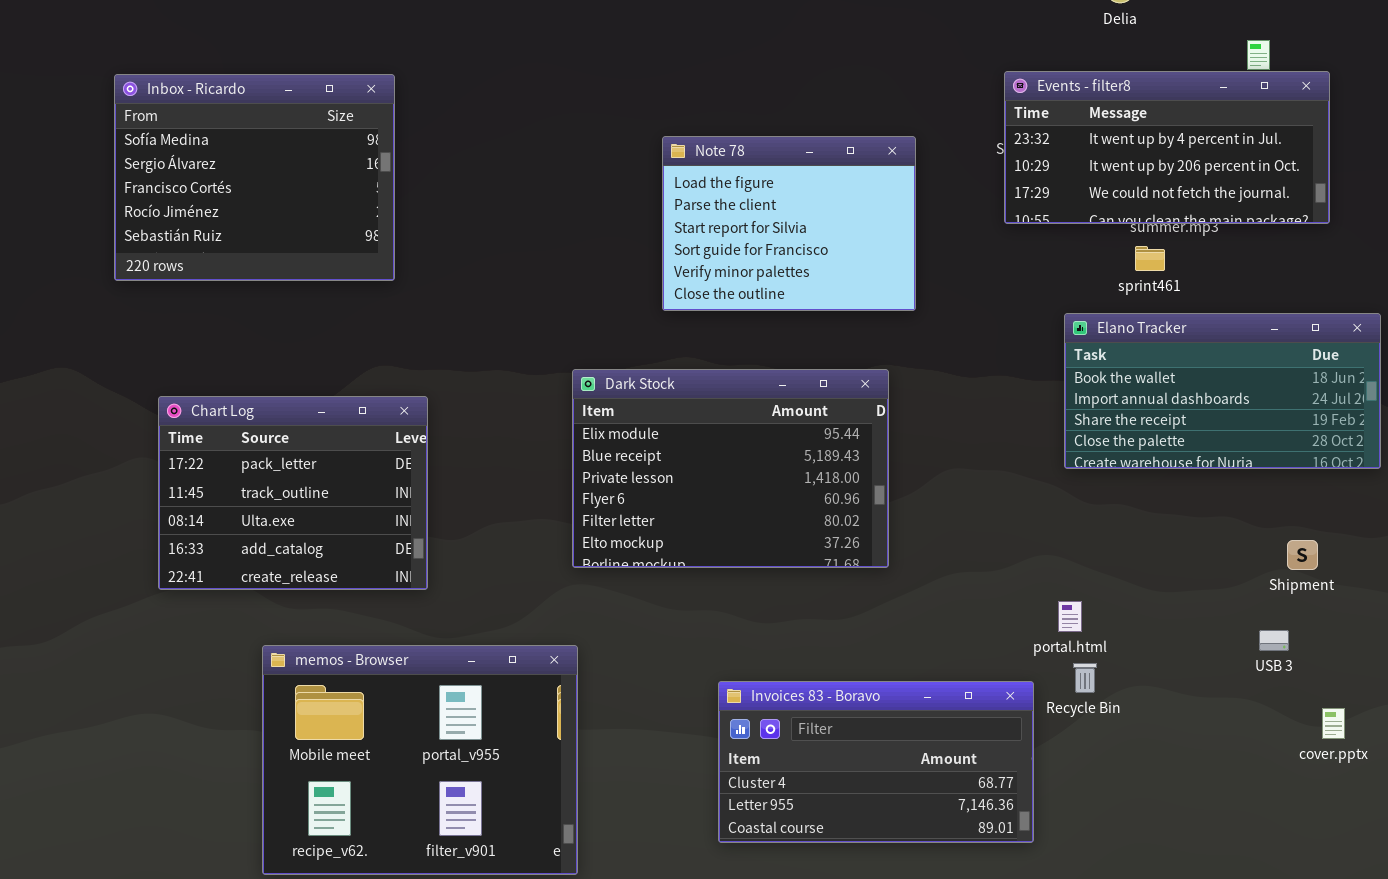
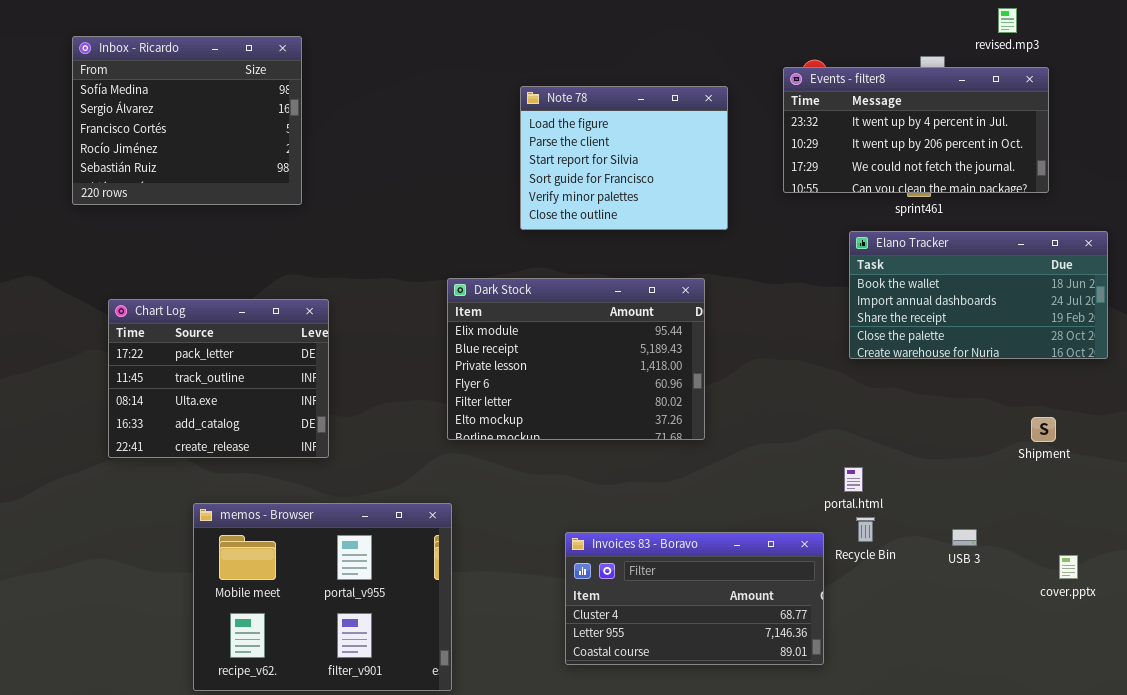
Events - filter8: [1004,71,1330,224] -> [783,67,1049,193], moved
USB 3: [1259,630,1289,651] -> [952,529,977,546], moved

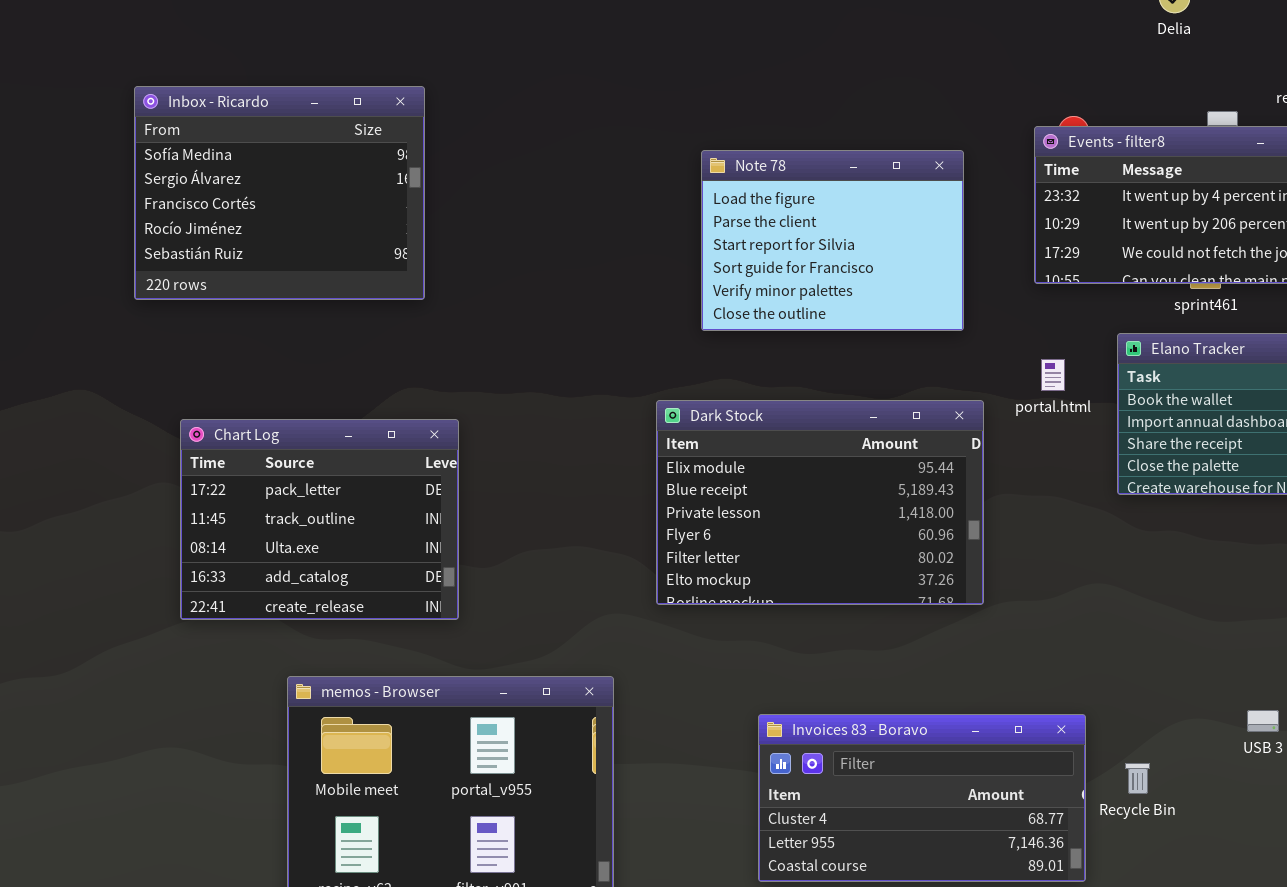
Dark Stock: [447,278,705,440] -> [656,400,984,605], moved
portal.html: [844,467,863,492] -> [1041,359,1065,391], moved
Recycle Bin: [856,517,875,542] -> [1125,763,1150,794], moved

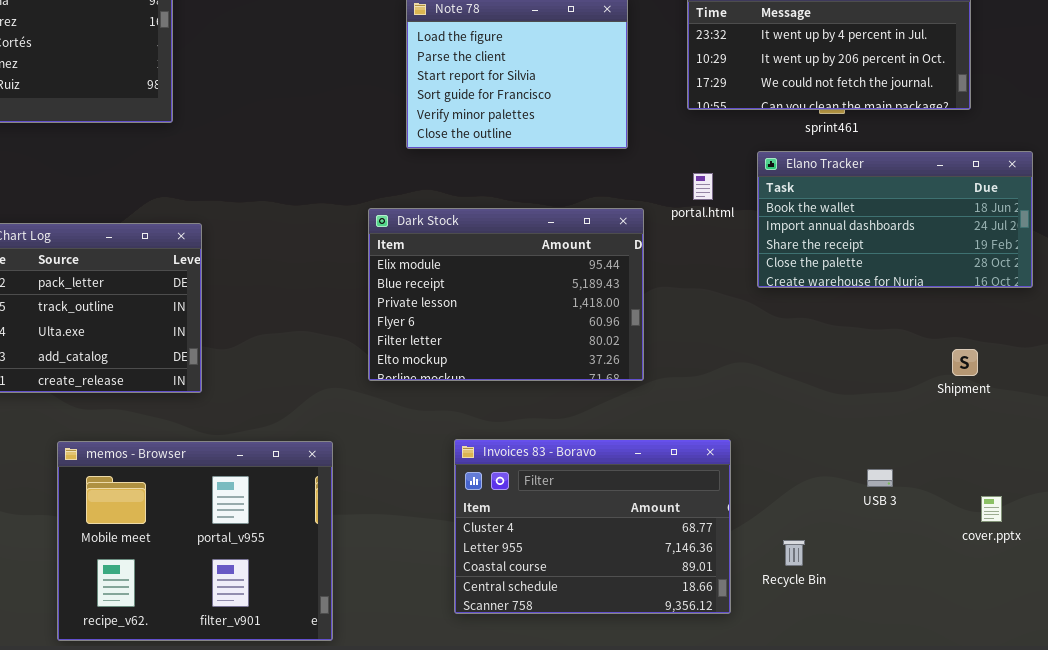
Invoices 83 - Boravo: [758,714,1086,882] -> [454,439,731,614], resized
Recycle Bin: [1125,763,1150,794] -> [783,540,805,566], moved

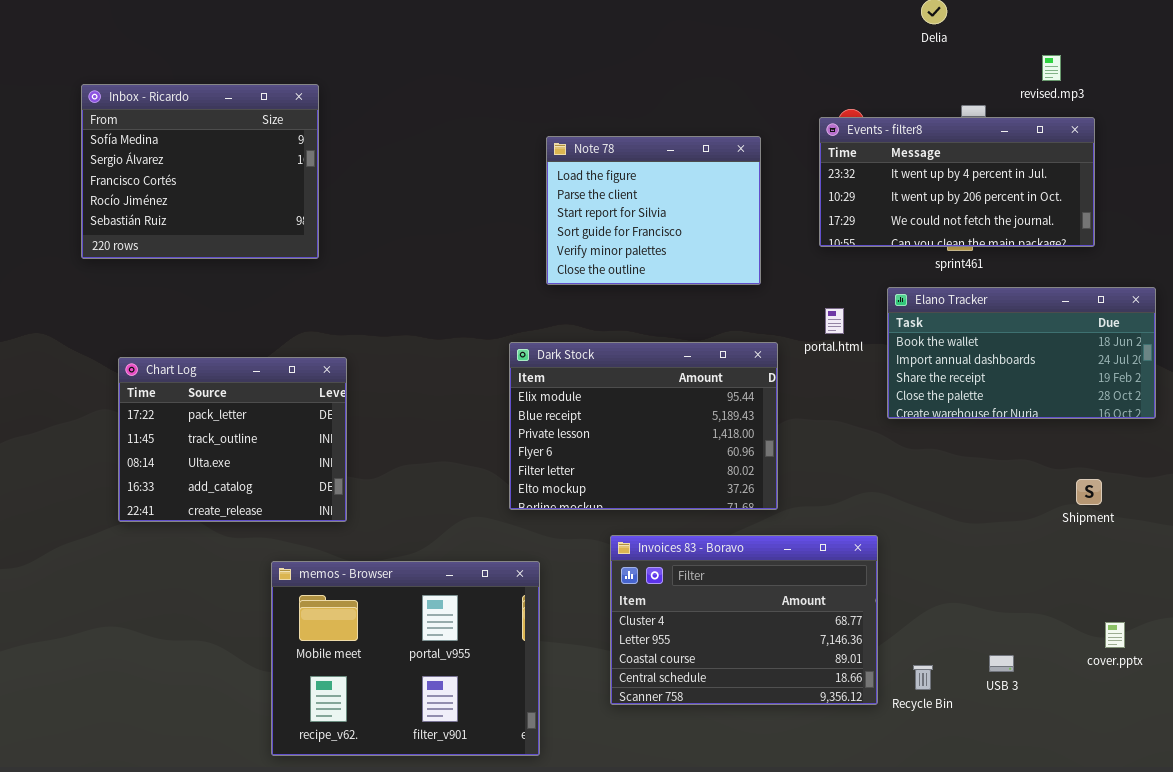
Invoices 83 - Boravo: [454,439,731,614] -> [610,535,878,705], moved
memos - Browser: [57,441,333,641] -> [271,561,540,756], moved
USB 3: [867,469,893,487] -> [989,655,1014,672], moved

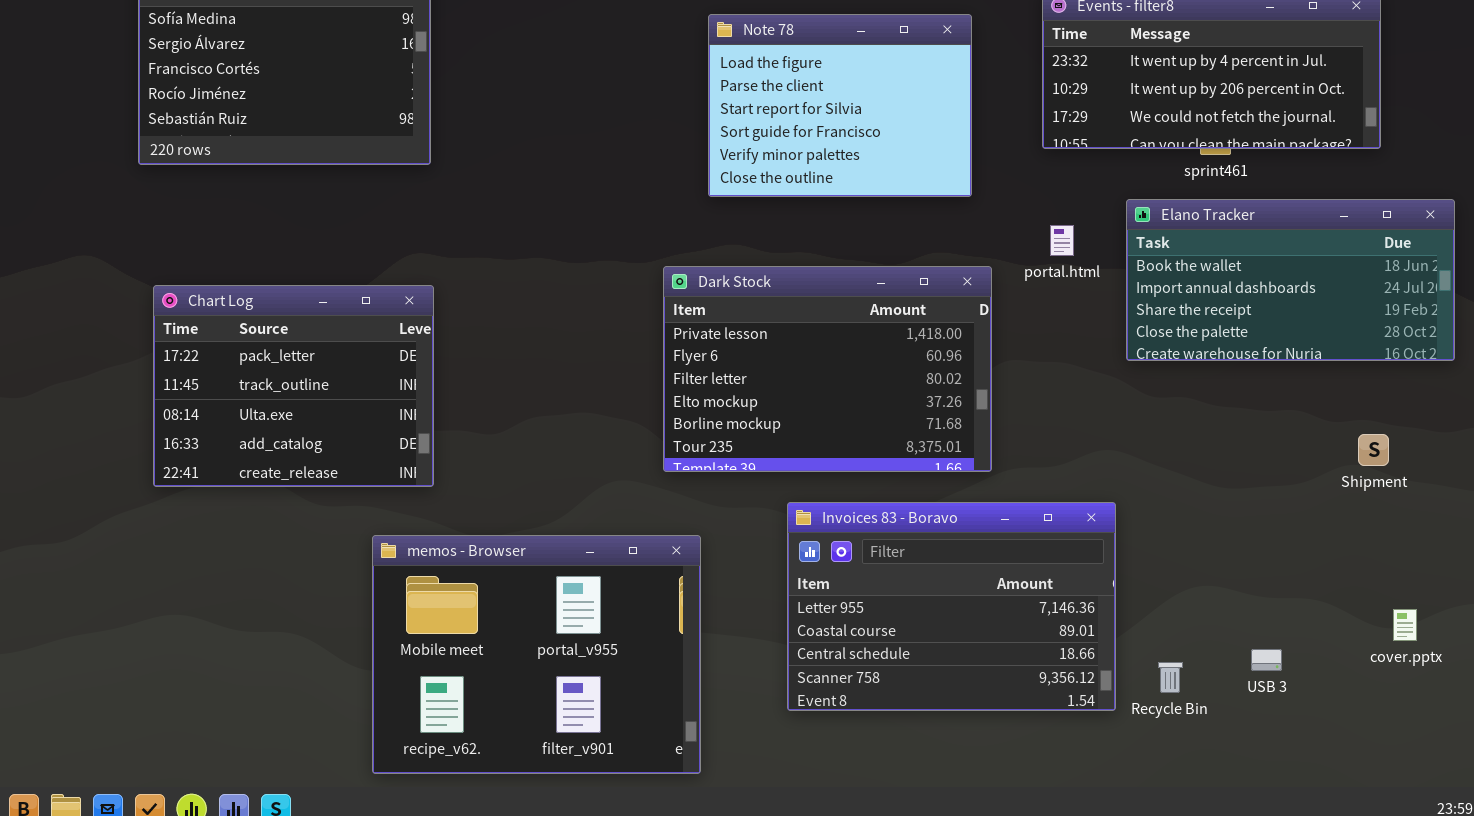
Dark Stock: [509,342,778,510] -> [663,266,992,472], scrolled down 2 rows
Chart Log: [118,357,347,522] -> [153,285,434,487], moved
Invoices 83 - Boravo: [610,535,878,705] -> [787,502,1116,711], scrolled down 1 row

